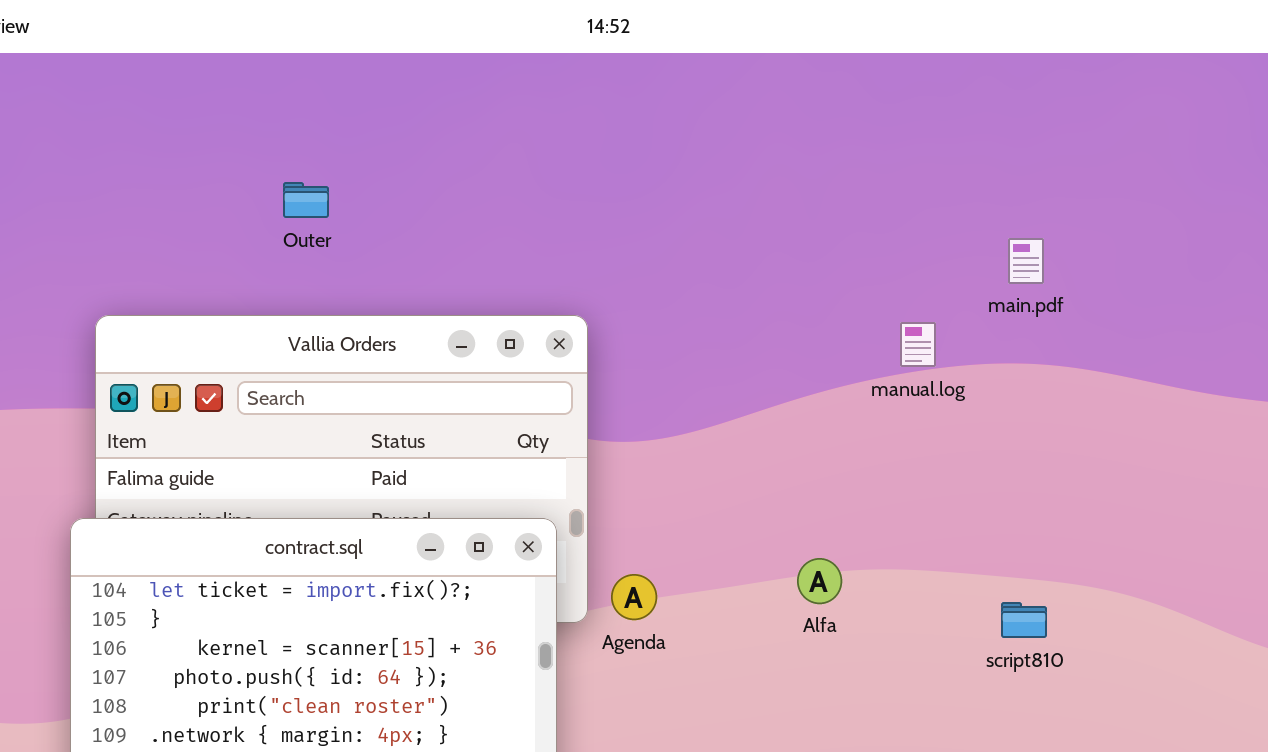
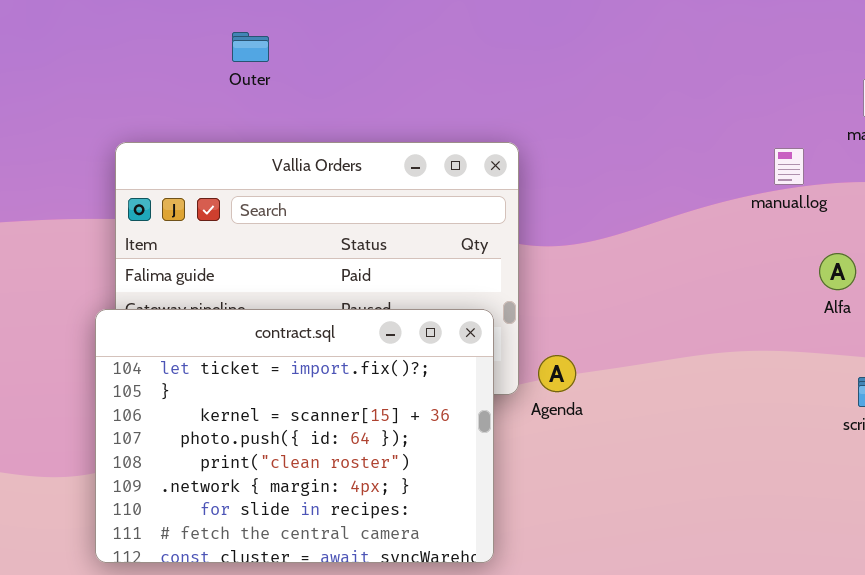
Outer: [283,182,329,218] -> [232,32,269,62], moved
Alfa: [797,558,842,604] -> [819,253,856,290], moved

